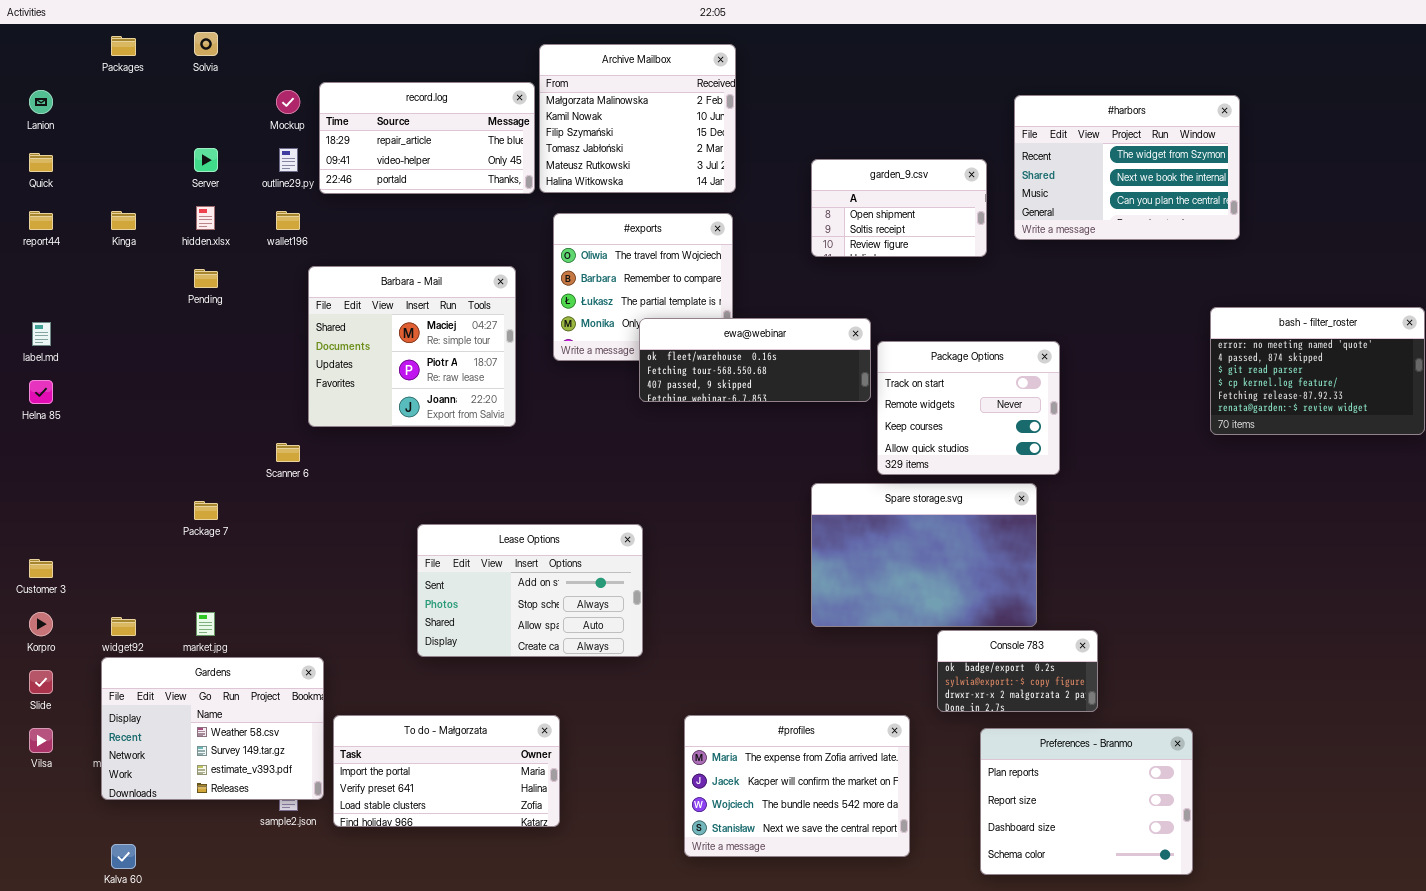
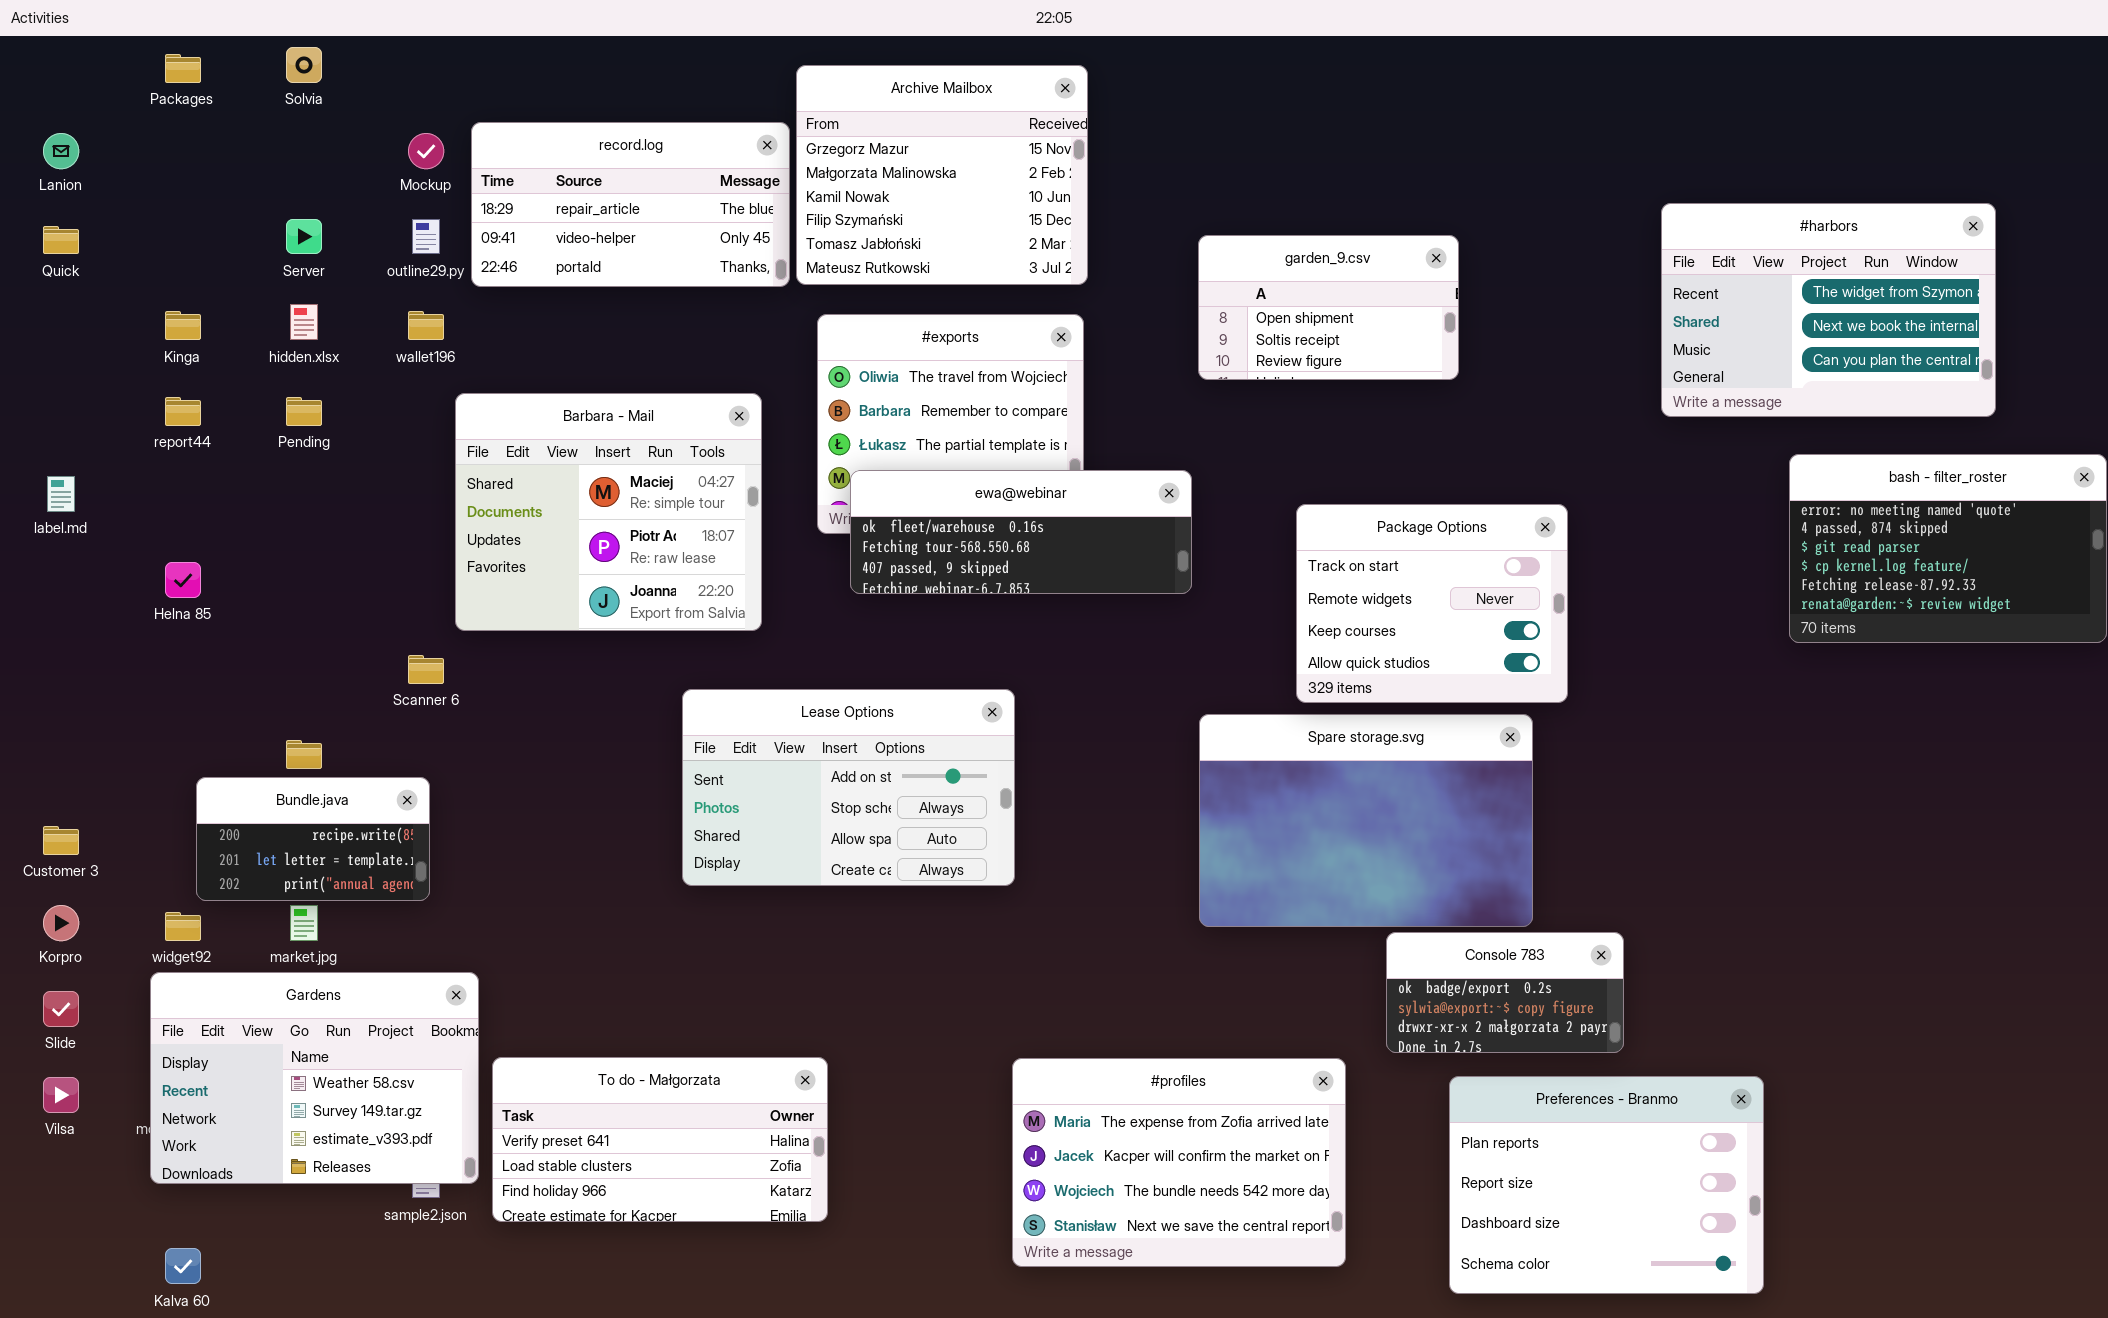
Archive Mailbox: [539,44,736,193] -> [796,65,1088,285], scrolled up 1 row
#harbors: [1014,95,1240,240] -> [1661,203,1996,417], moved
report44: [29,211,53,230] -> [165,397,201,426], moved
ewa@webinar: [639,318,871,402] -> [850,470,1192,594], moved
Helna 85: [29,380,53,404] -> [165,562,201,598], moved
Lease Options: [417,524,643,657] -> [682,689,1015,886], moved
Bundle.java: none -> [196,777,430,901], opened
To do - Małgorzata: [333,715,560,827] -> [492,1057,828,1222], scrolled down 1 row

